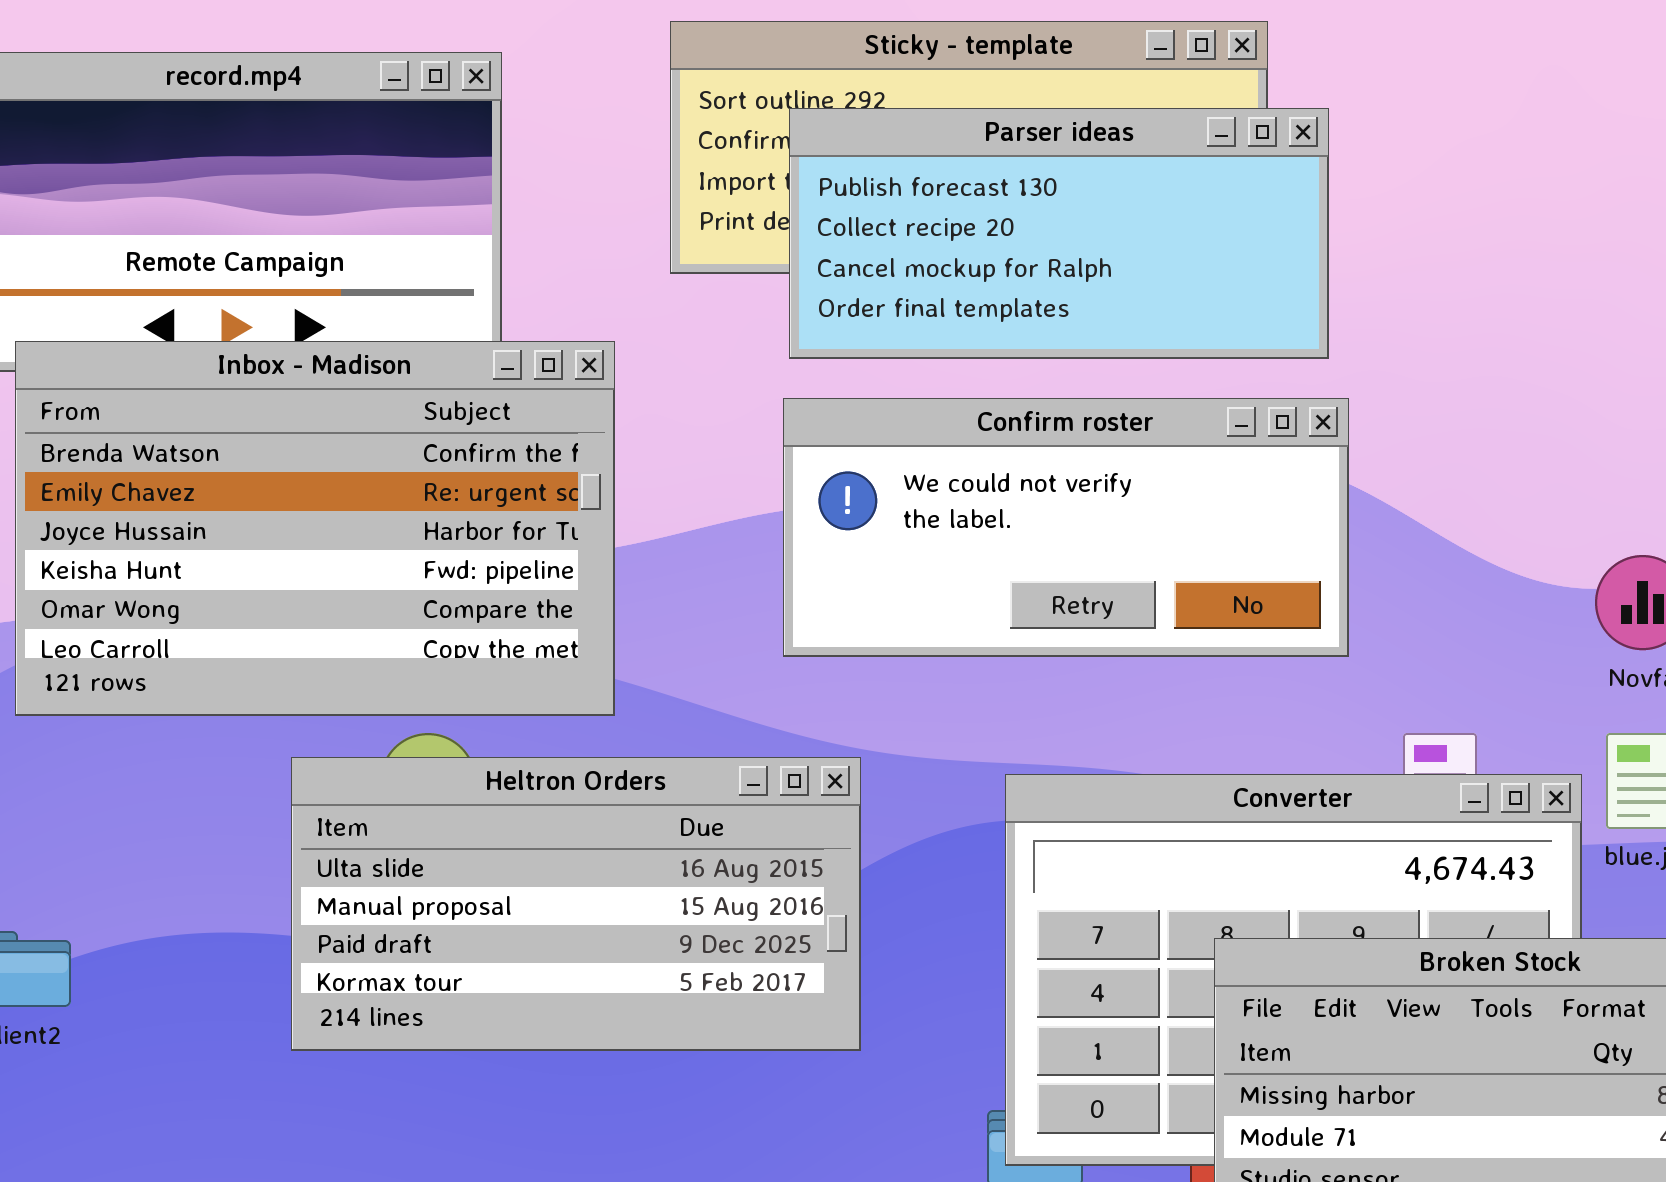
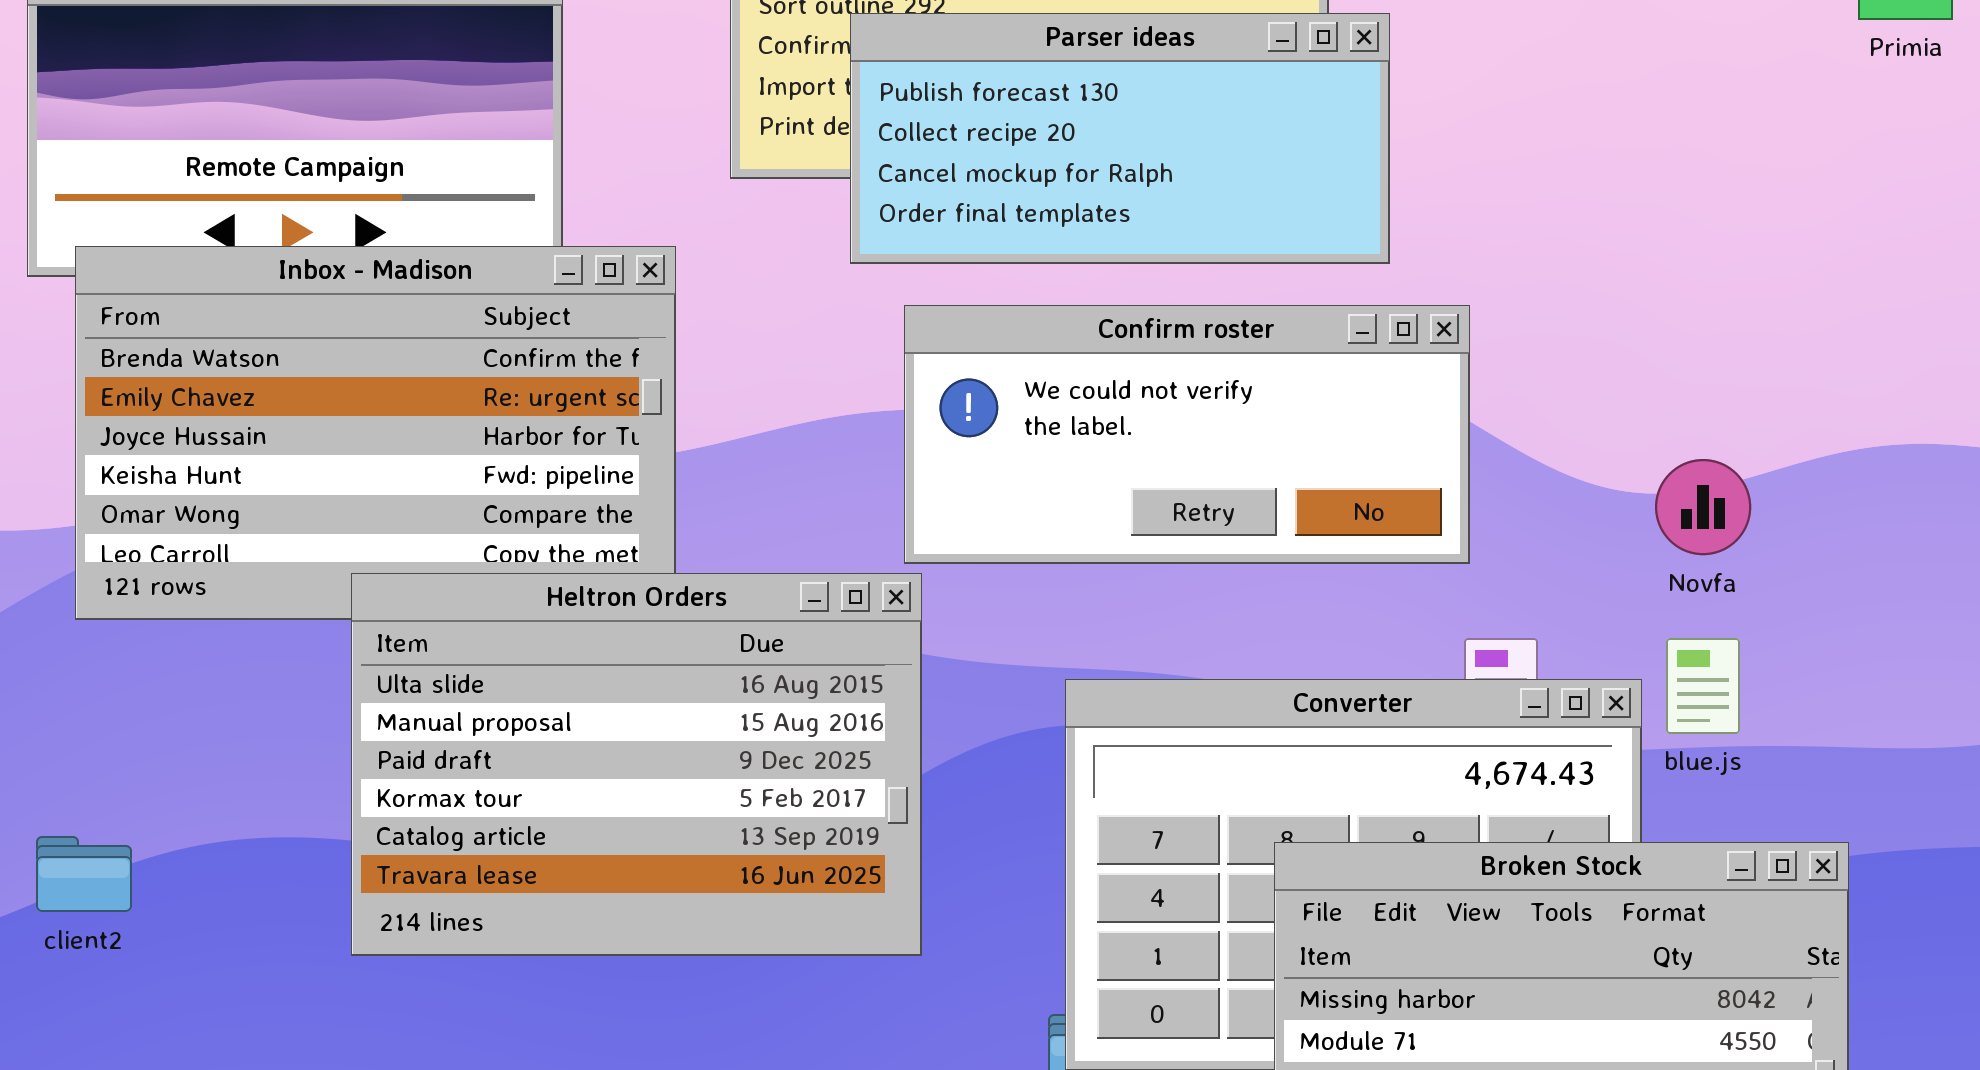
Confirm roster: [783,398,1349,657] -> [904,305,1470,564], moved
Heltron Orders: [291,757,861,1051] -> [351,573,922,956], resized

